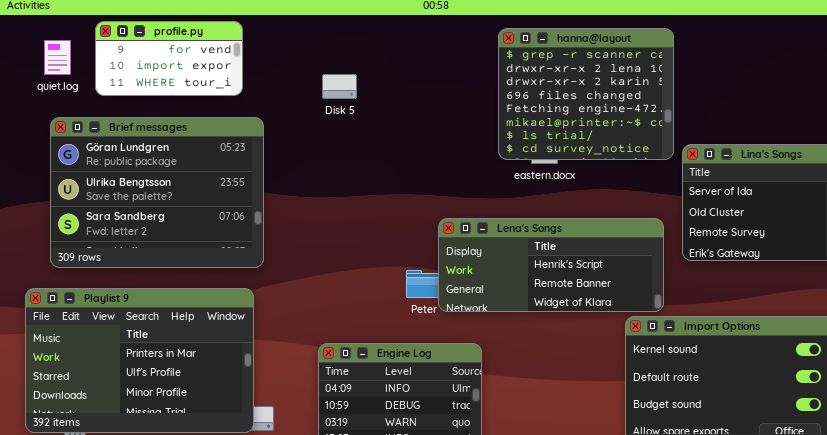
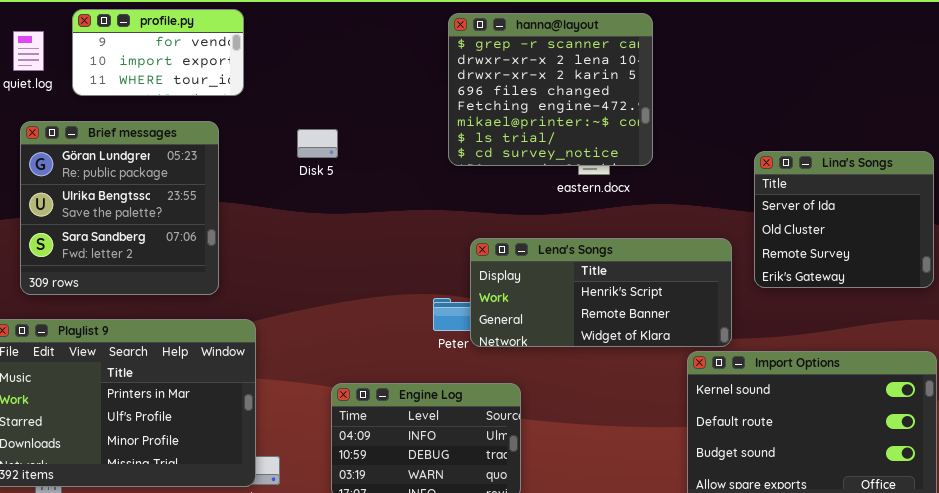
hanna@layout: [498,28,674,160] -> [448,13,653,166], moved
Disk 5: [322,74,357,99] -> [297,129,338,158], moved
Brief messages: [50,117,264,268] -> [20,121,219,295], resized

